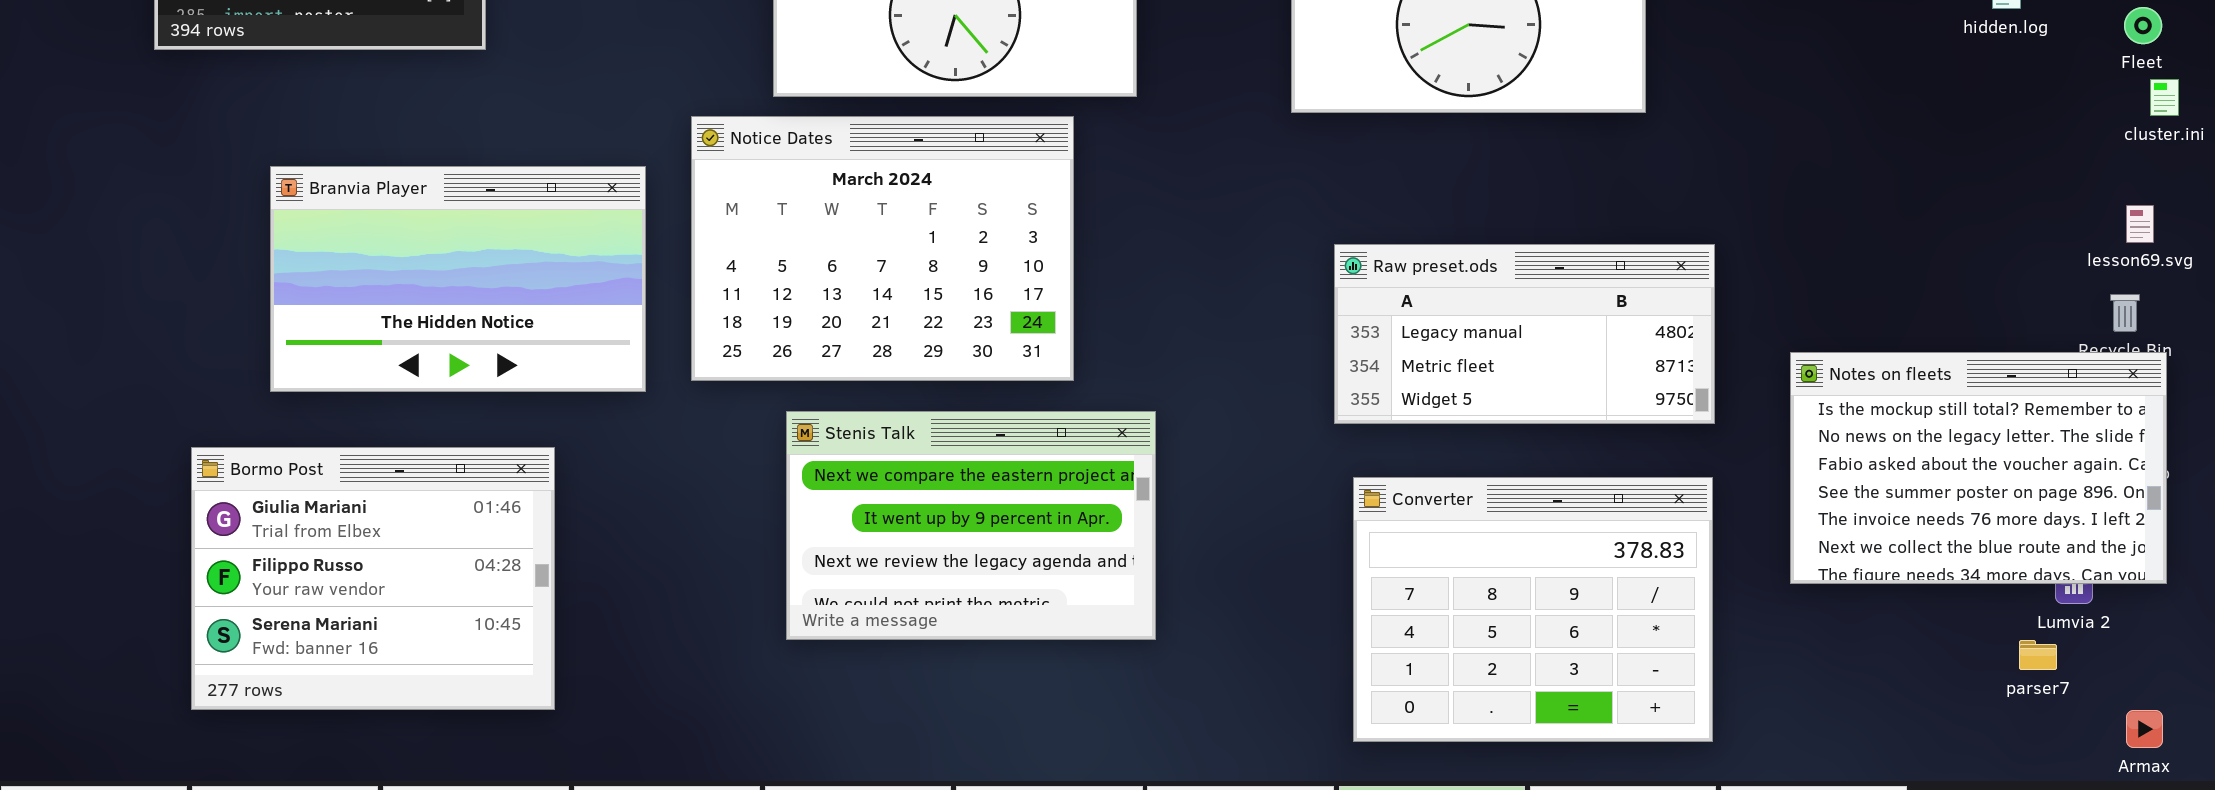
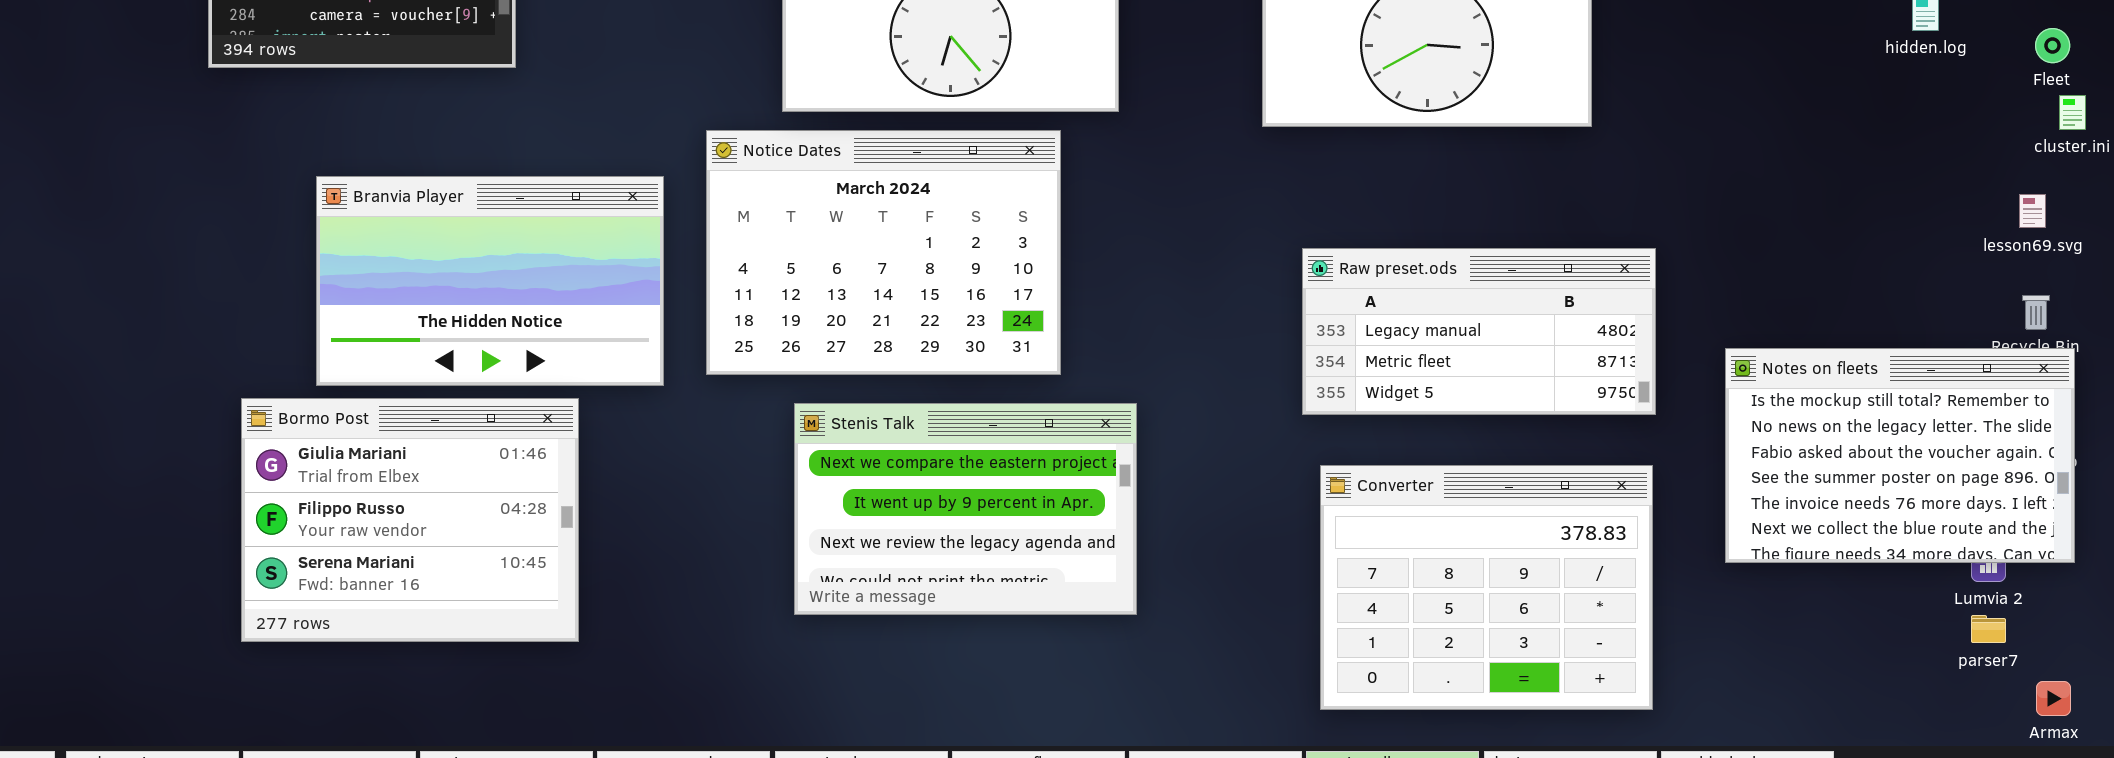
lesson69.svg: [2126,205,2154,243] -> [2019,194,2046,228], moved
Bormo Post: [191,447,555,710] -> [241,398,579,642], moved
parser7: [2019,640,2057,670] -> [1971,615,2006,643], moved

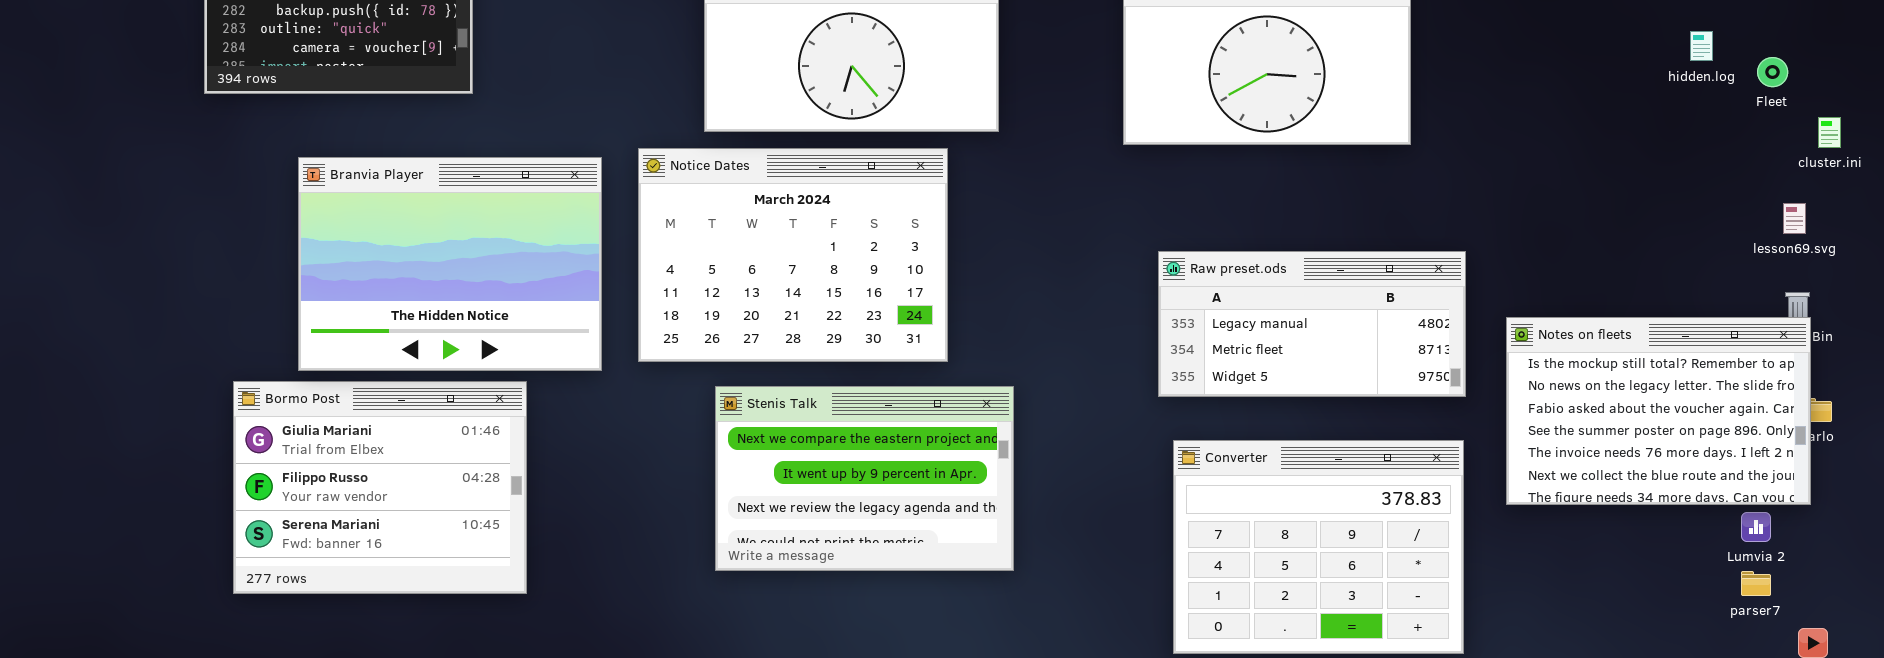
Fleet: [2035,28,2070,63] -> [1757,57,1788,87], moved
Branvia Player: [316,176,664,386] -> [298,157,602,371], resized
Notes on fleets: [1725,348,2075,563] -> [1506,317,1811,505], moved

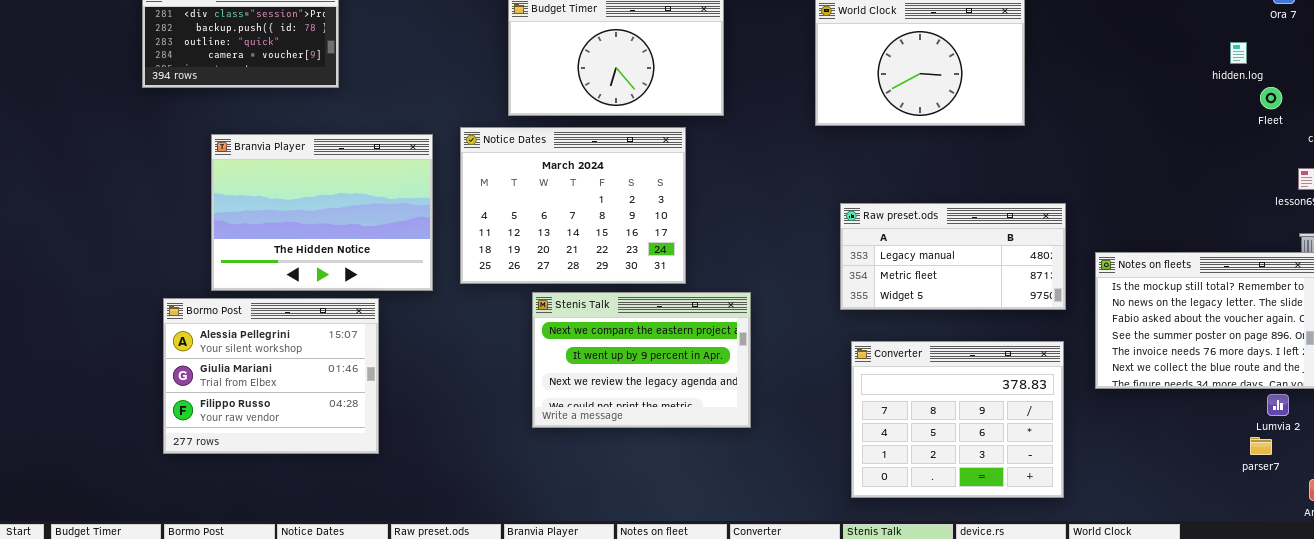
Fleet: [1757,57,1788,87] -> [1260,87,1282,109], moved
Bormo Post: [233,381,527,594] -> [163,298,379,454], scrolled up 1 row
Stenis Talk: [715,386,1014,571] -> [532,292,751,428], moved
parser7: [1741,571,1771,596] -> [1250,437,1272,455], moved

